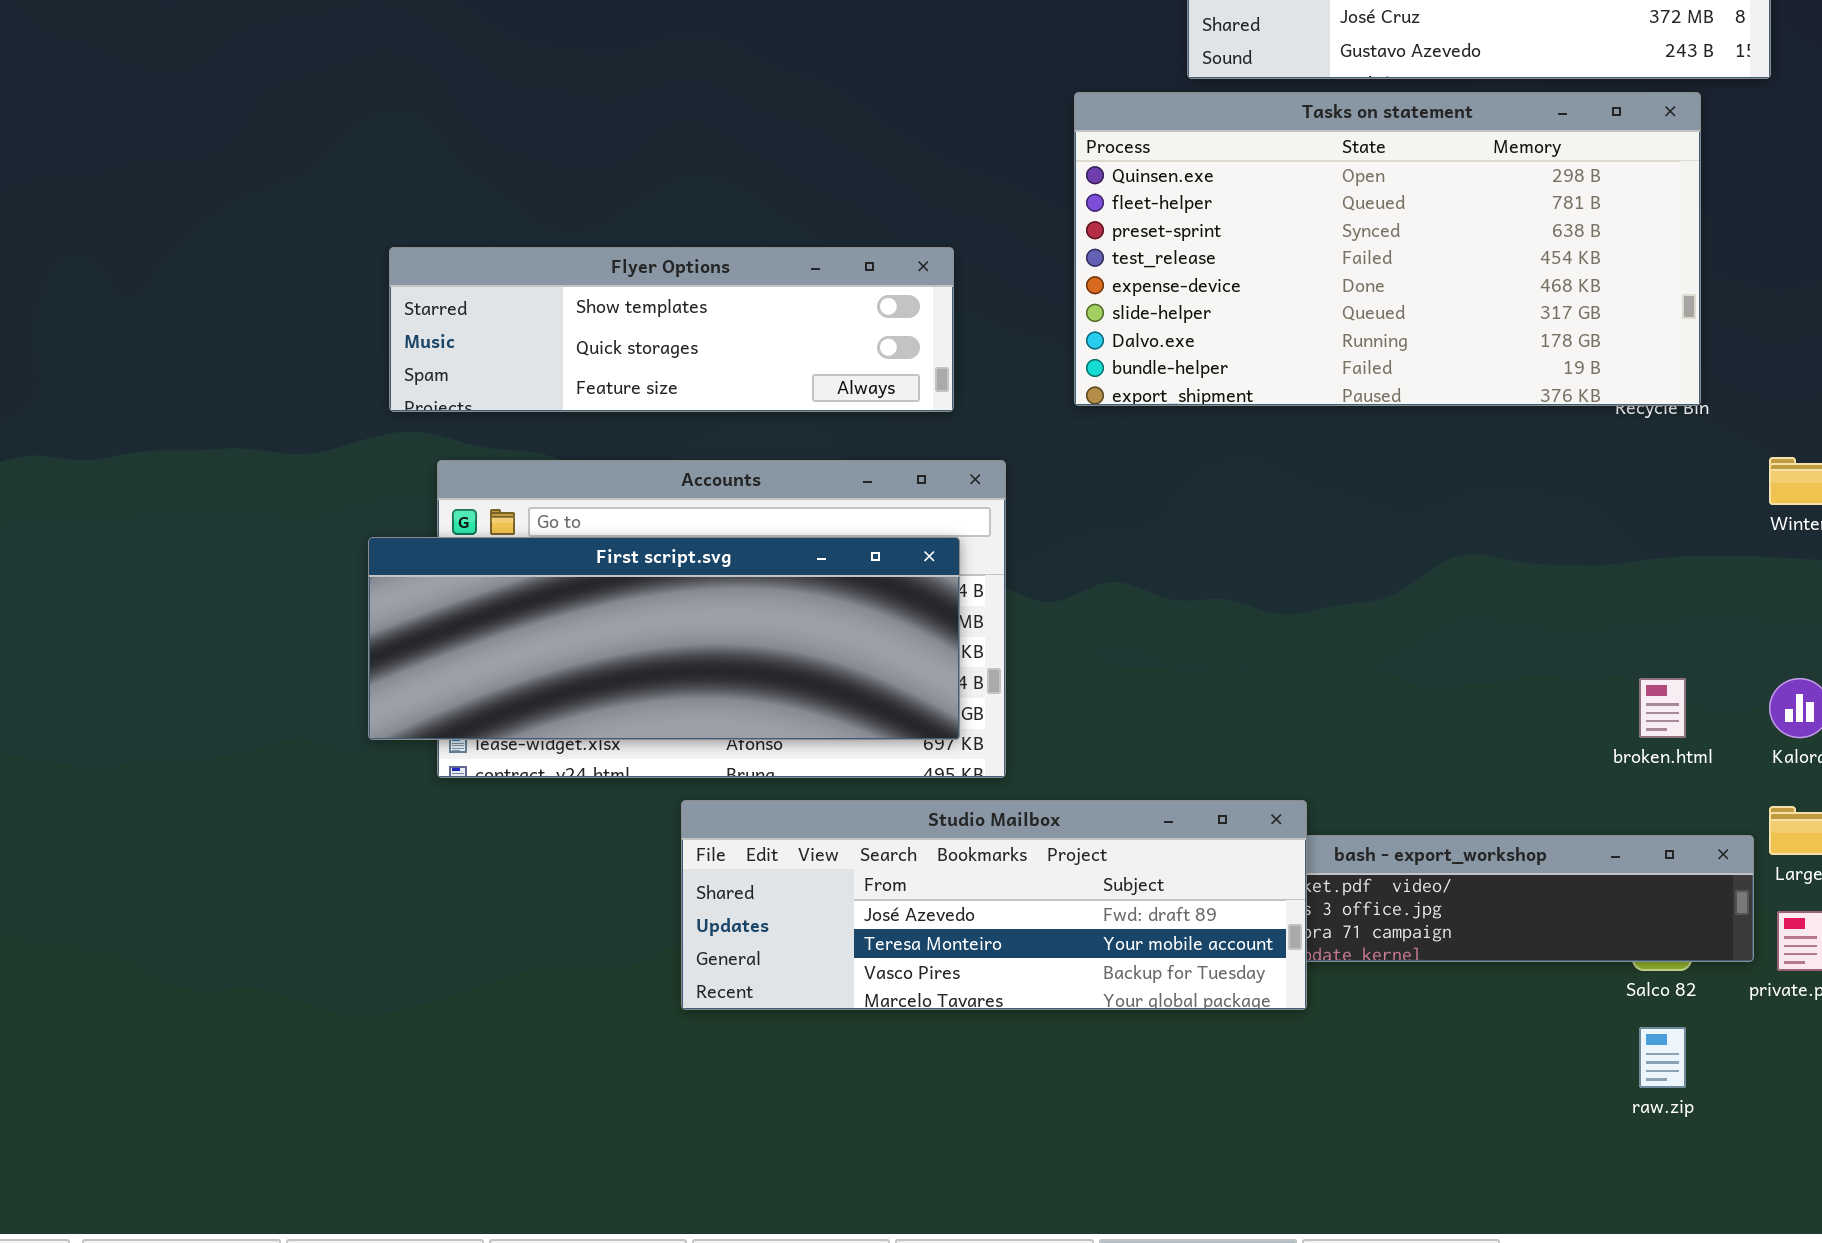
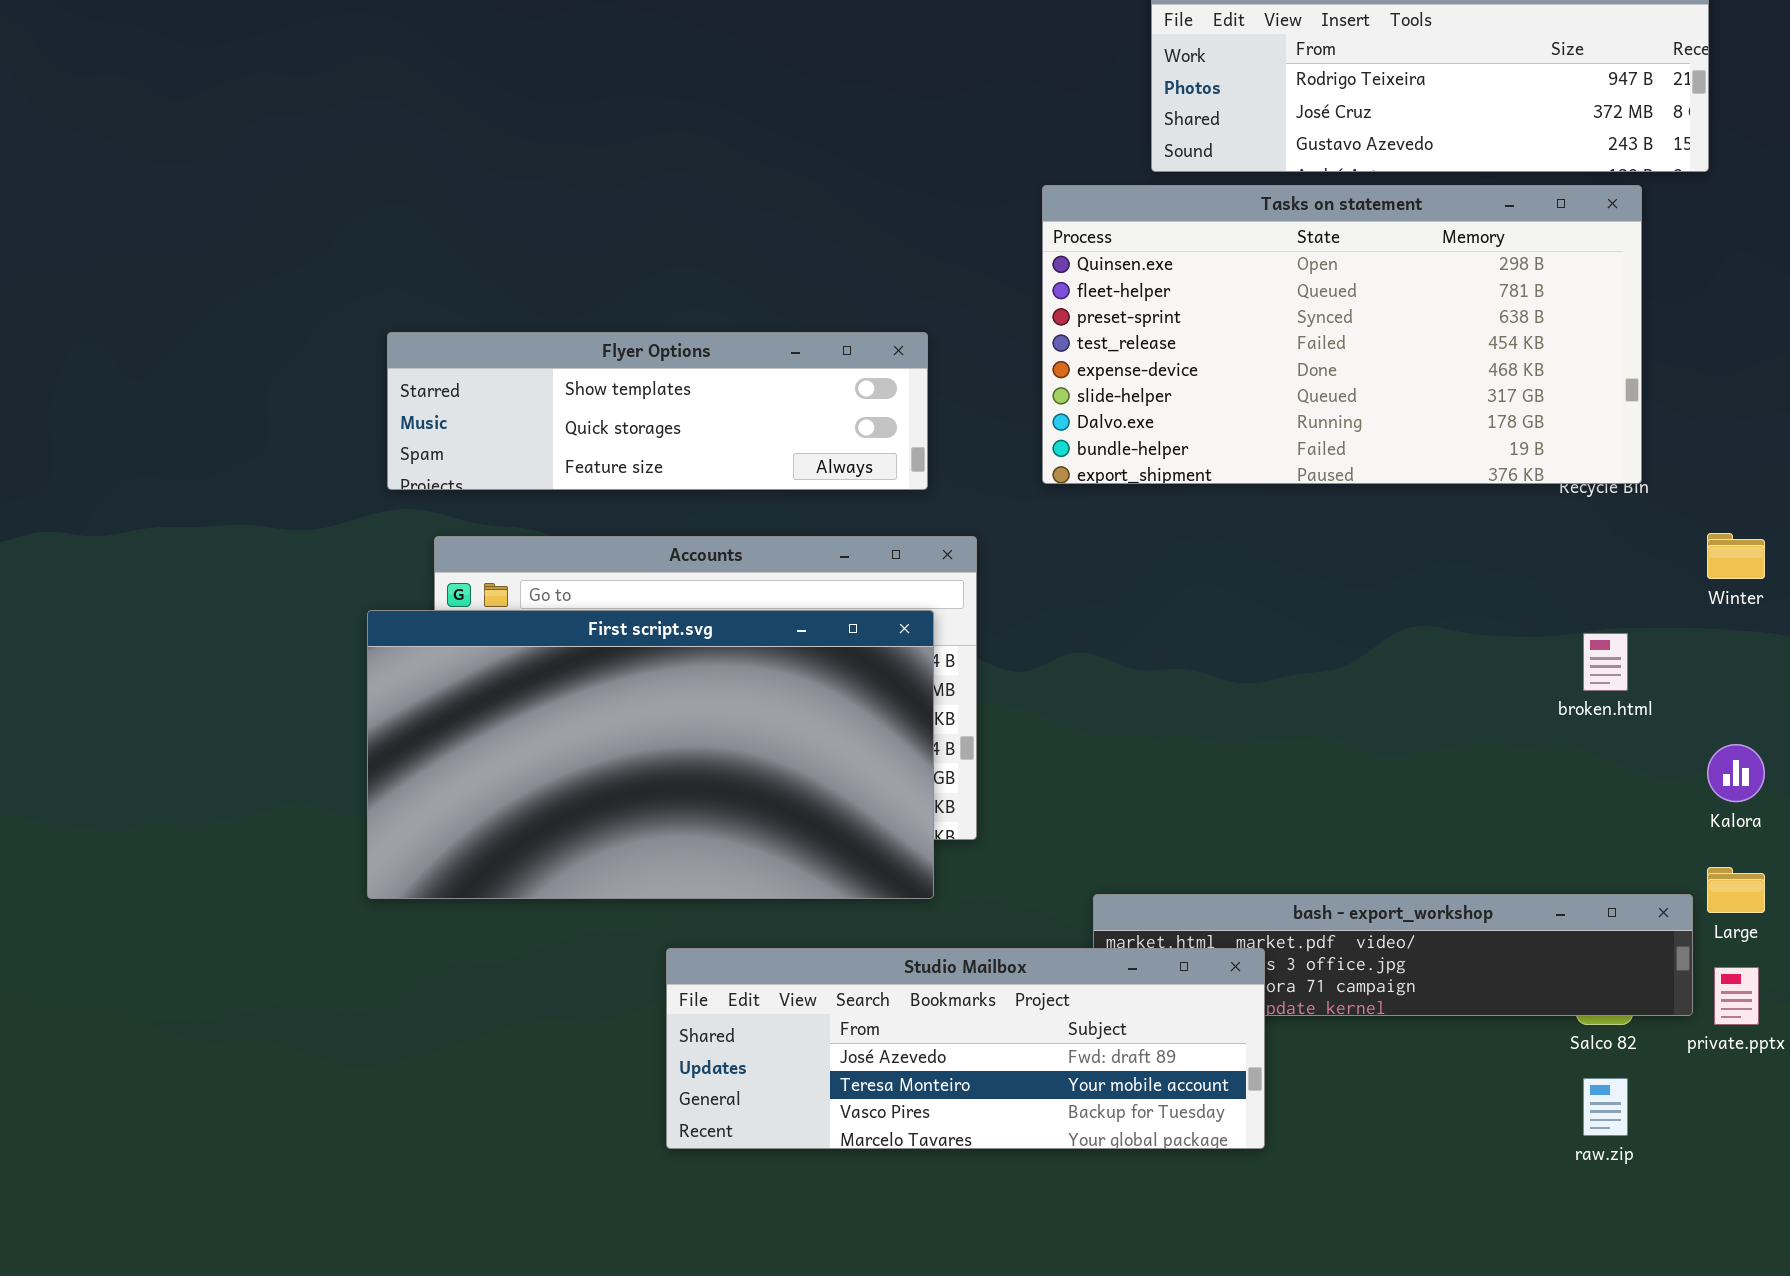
First script.svg: [368,537,960,740] -> [367,610,934,899], resized
broken.html: [1639,678,1686,738] -> [1583,633,1628,691], moved
Studio Mailbox: [681,800,1307,1010] -> [666,948,1265,1149], moved

